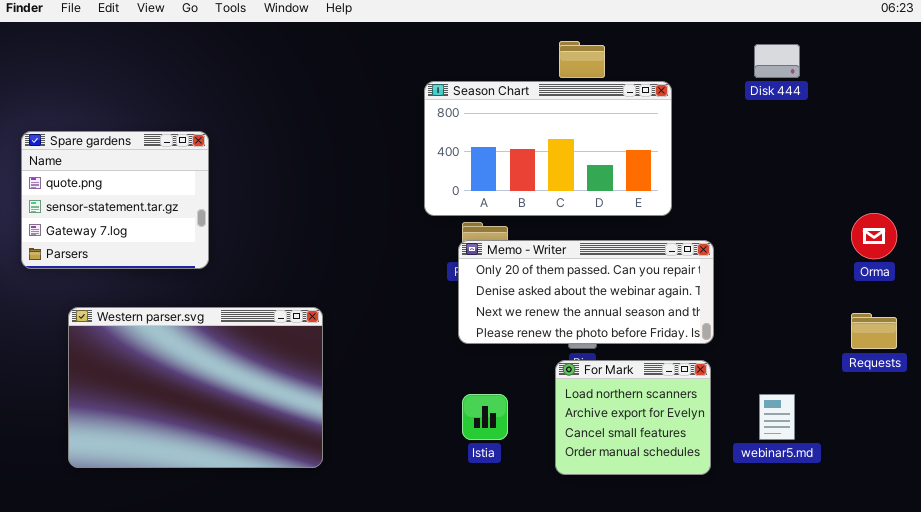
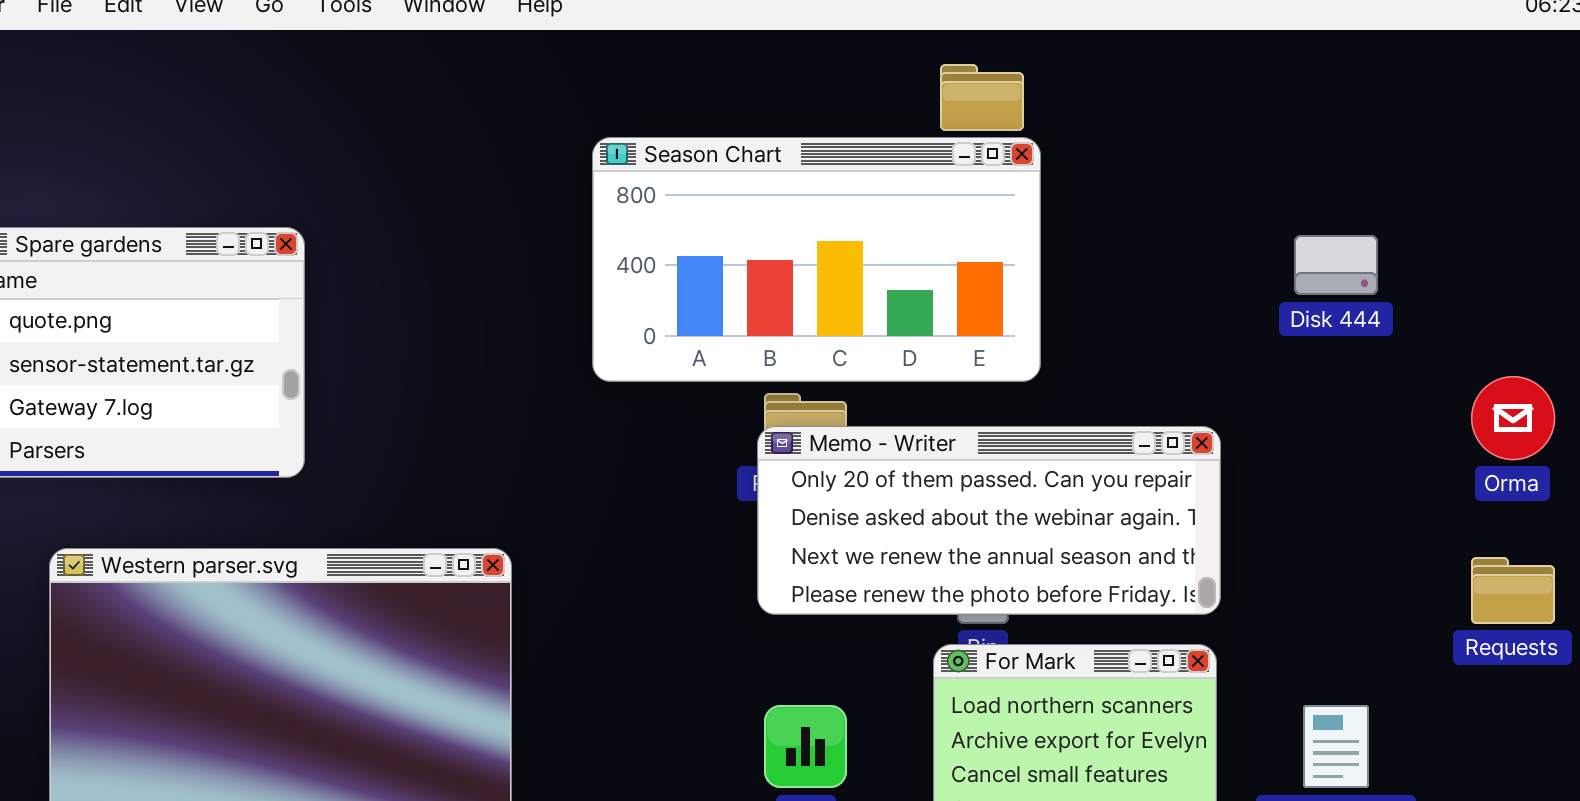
Disk 444: [754,44,800,78] -> [1294,235,1378,295], moved
Season Chart: [424,81,672,216] -> [592,137,1041,382], moved

